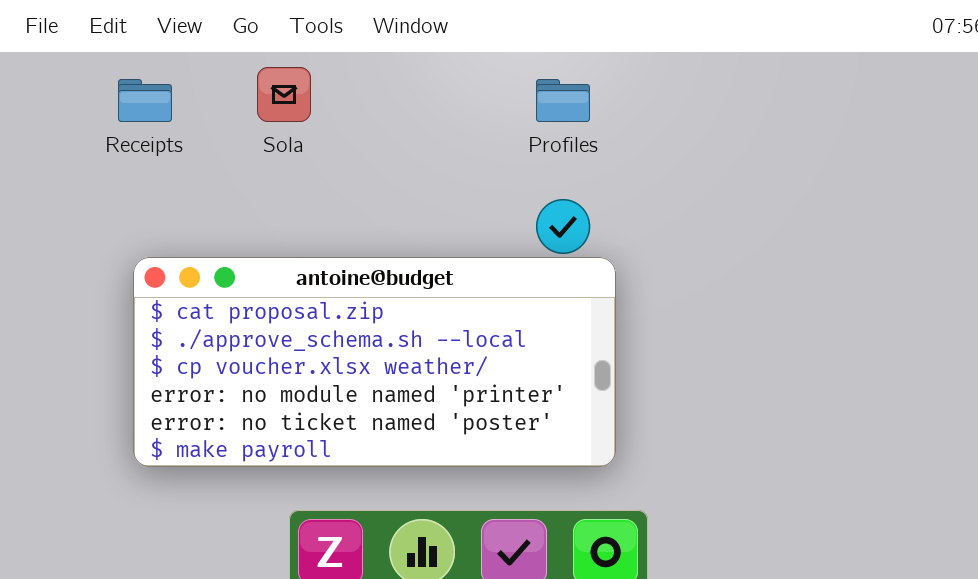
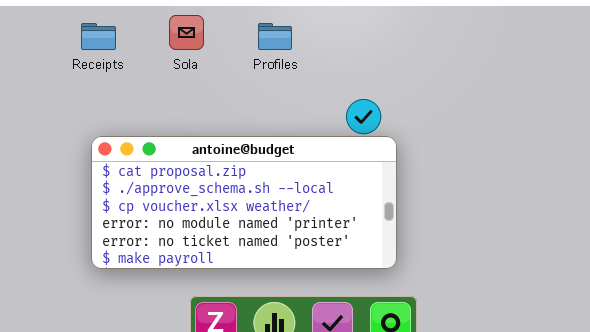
Profiles: [536,79,590,122] -> [258,23,292,50], moved

